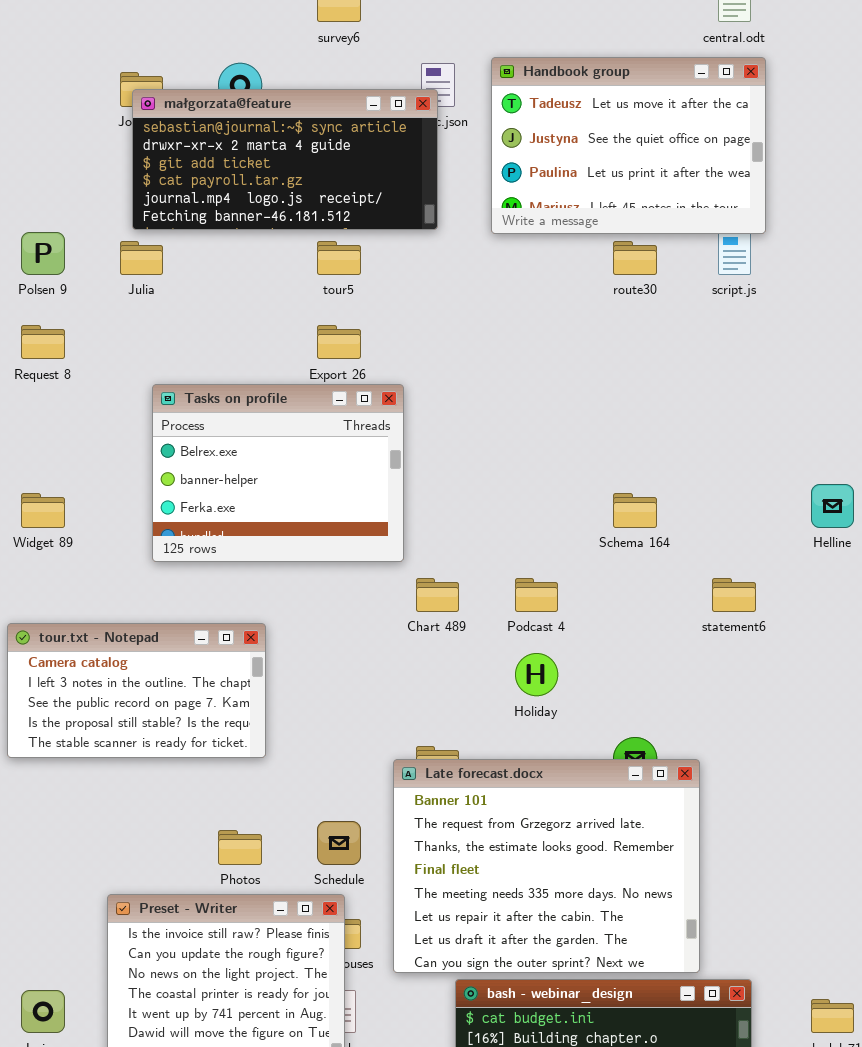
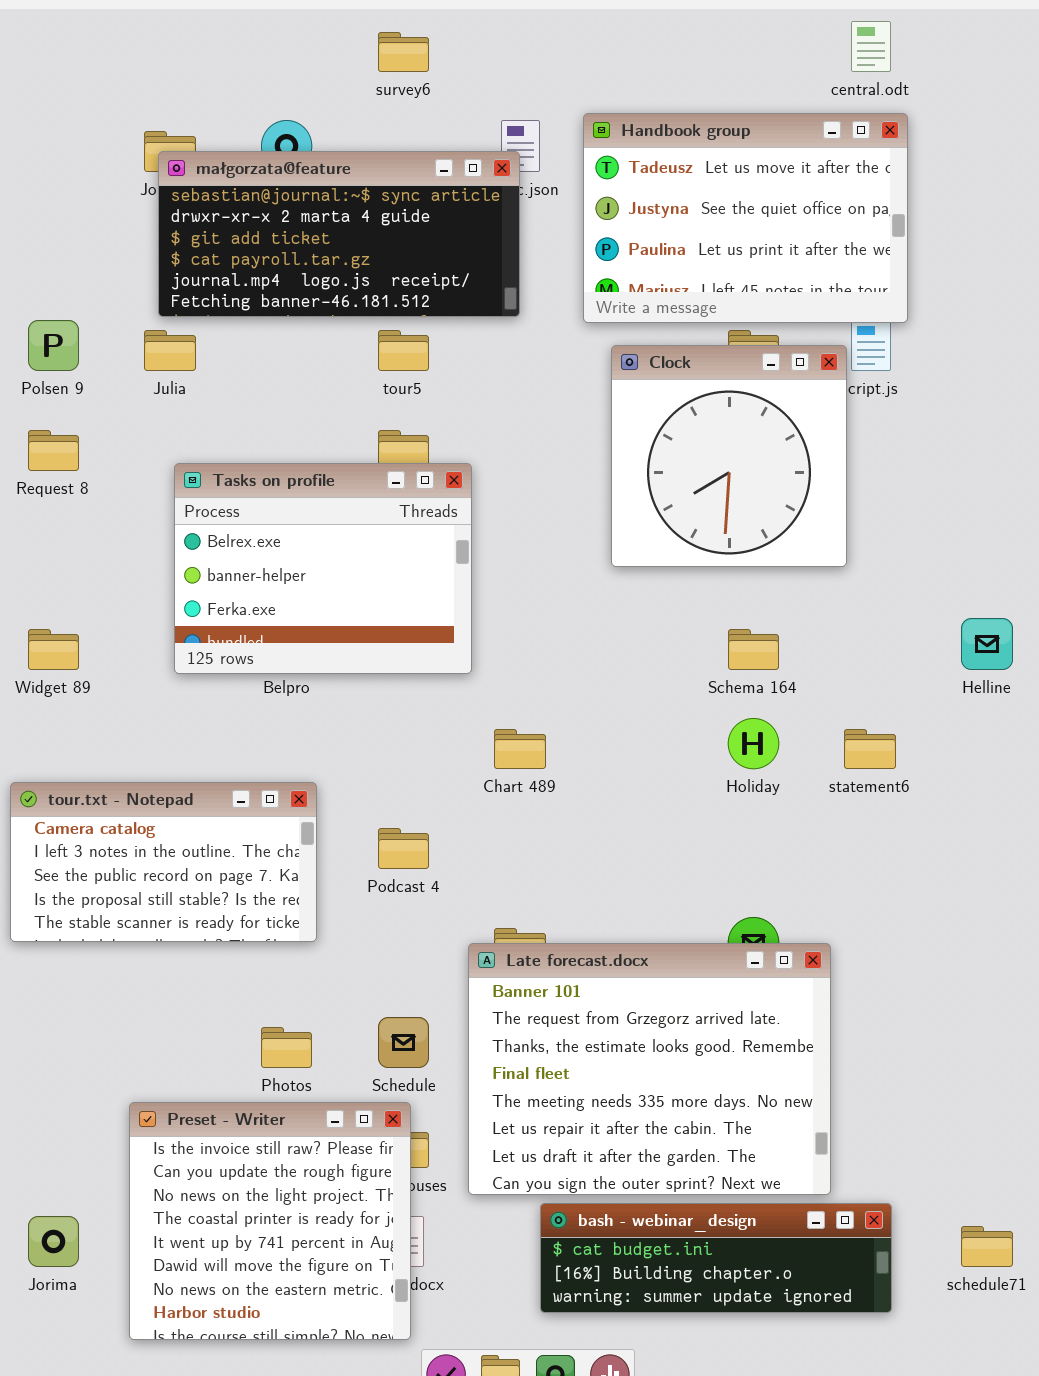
Clock: none -> [611,345,847,567], opened
Tasks on profile: [152,384,404,562] -> [174,463,472,674], moved
Podcast 4: [515,578,558,612] -> [378,828,429,869], moved
Holiday: [515,653,558,696] -> [728,718,779,769], moved

